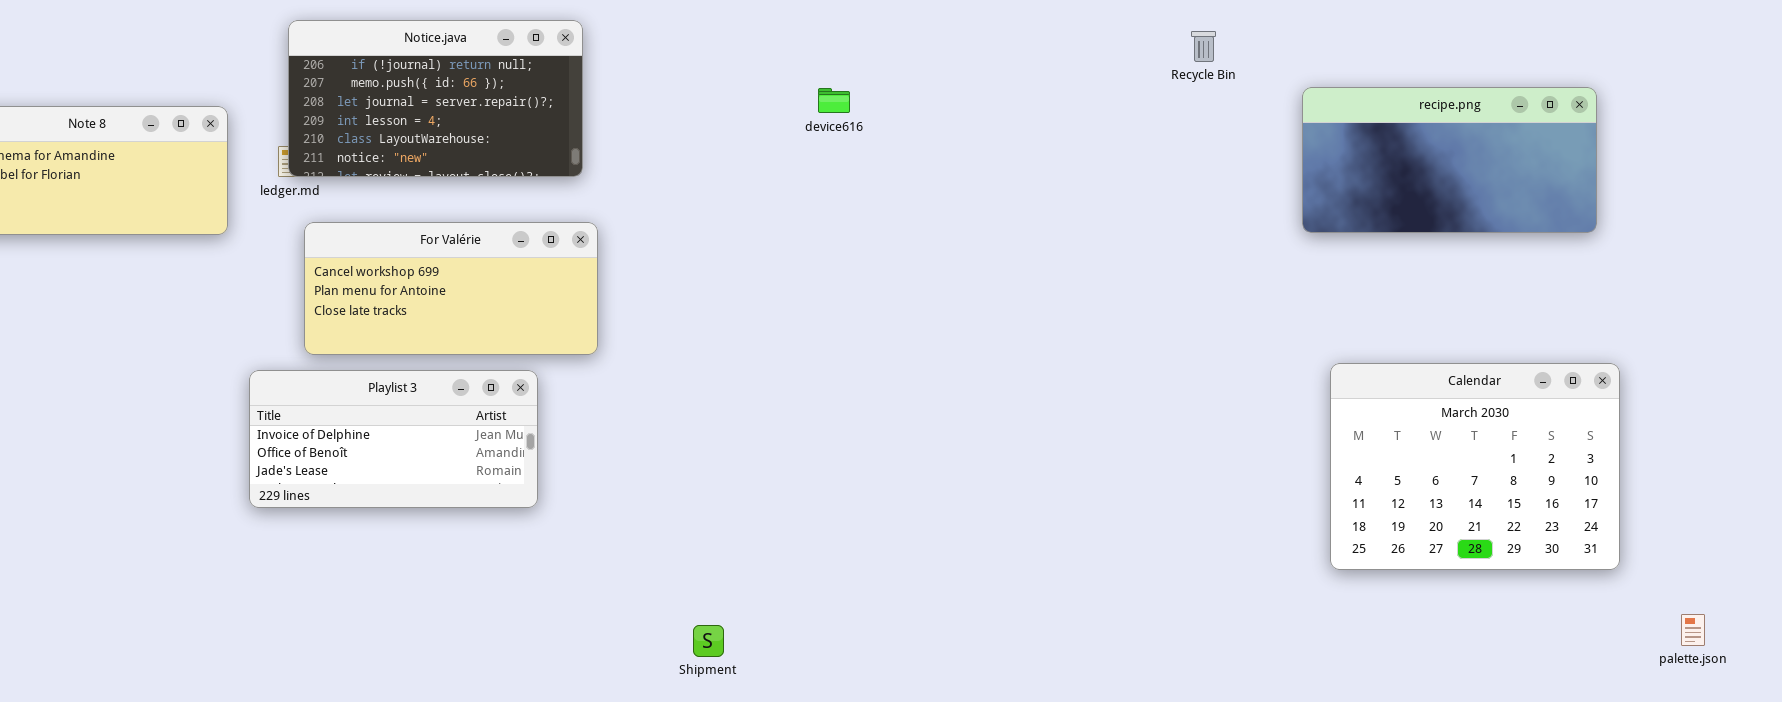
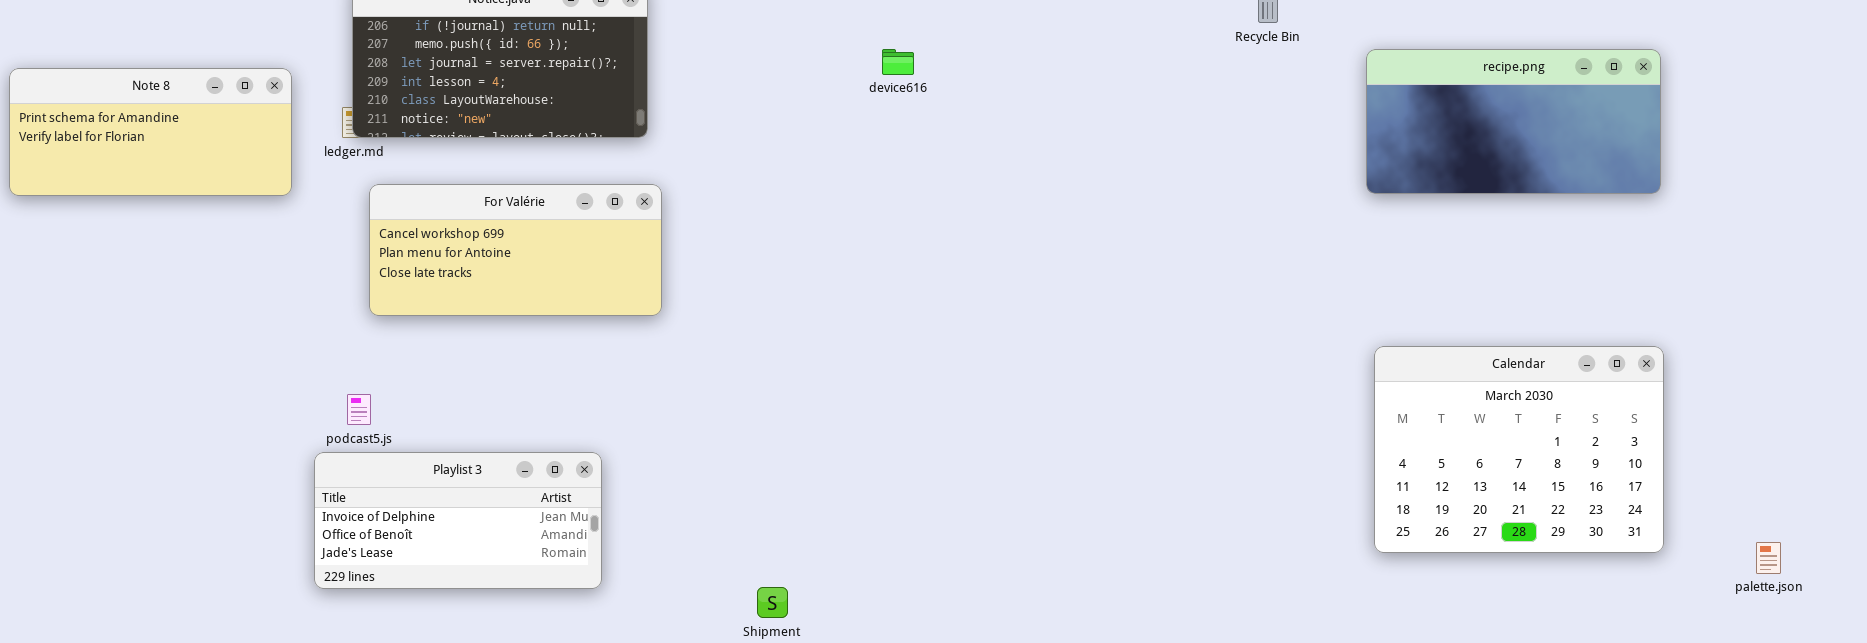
Calendar: [1330,363,1620,570] -> [1374,346,1664,553], moved
Playlist 3: [249,370,538,508] -> [314,452,602,589], moved
palette.json: [1681,614,1705,646] -> [1756,542,1781,574], moved

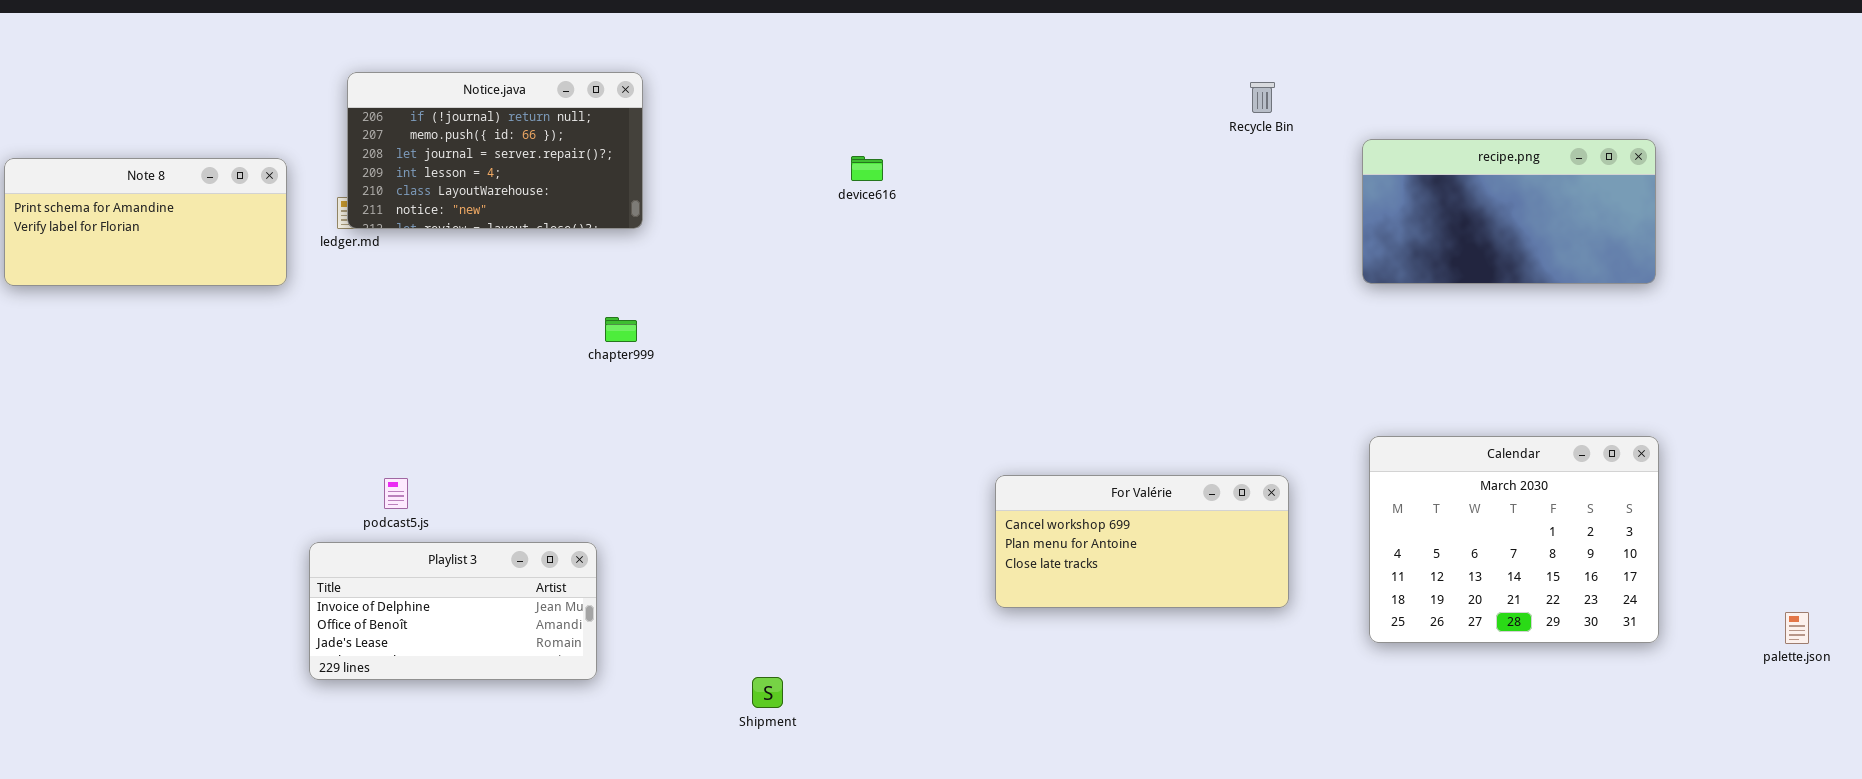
device616: [882,49,914,75] -> [851,156,883,181], moved
For Valérie: [369,184,662,316] -> [995,475,1289,608], moved
podcast5.js: [347,394,371,425] -> [384,478,408,509], moved
palette.json: [1756,542,1781,574] -> [1785,612,1809,644], moved

